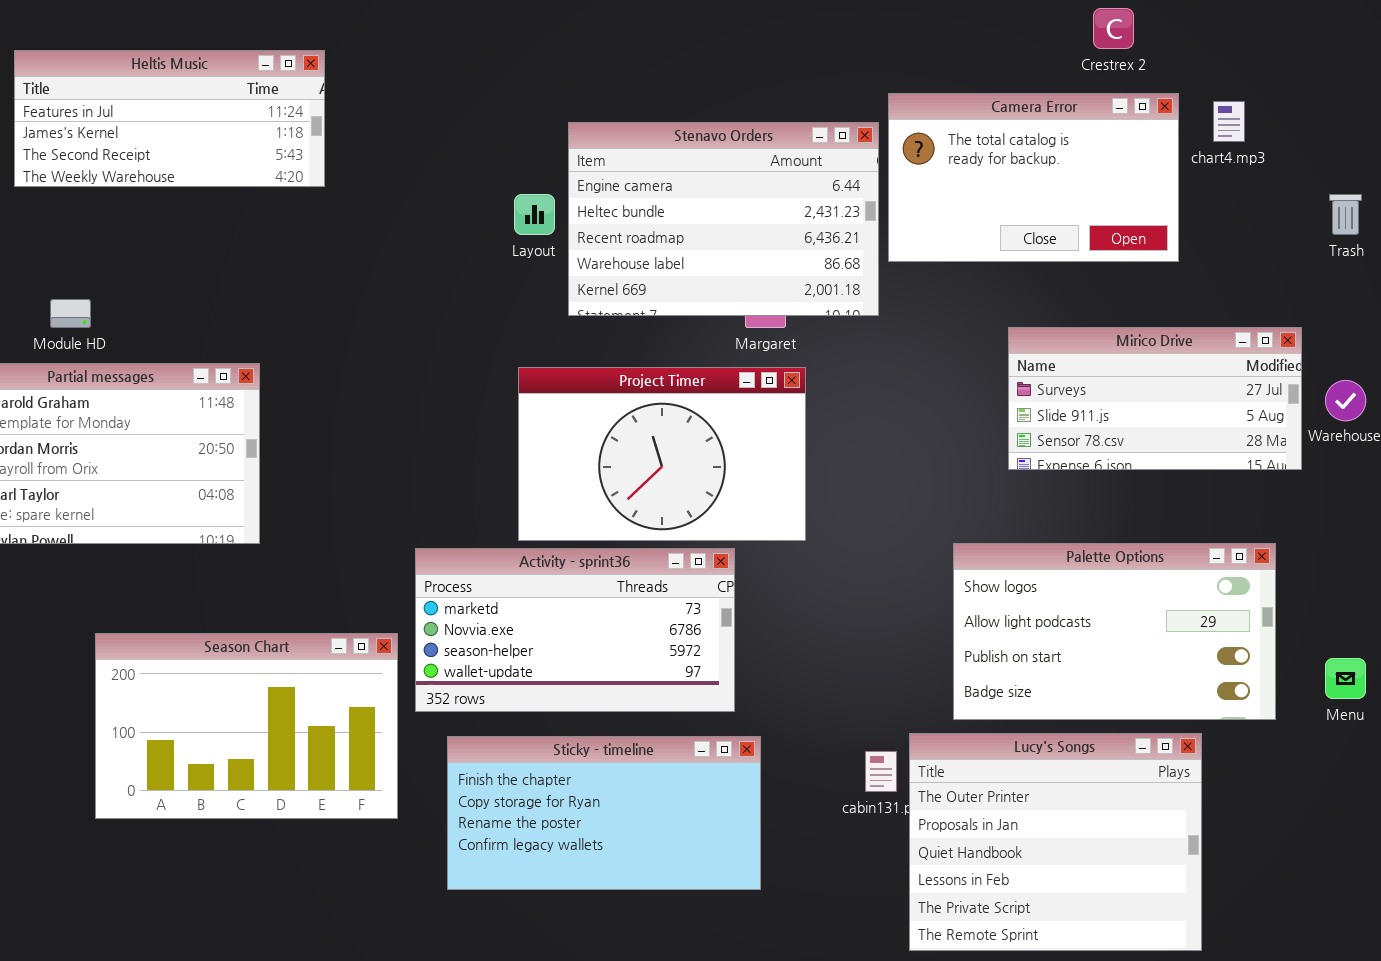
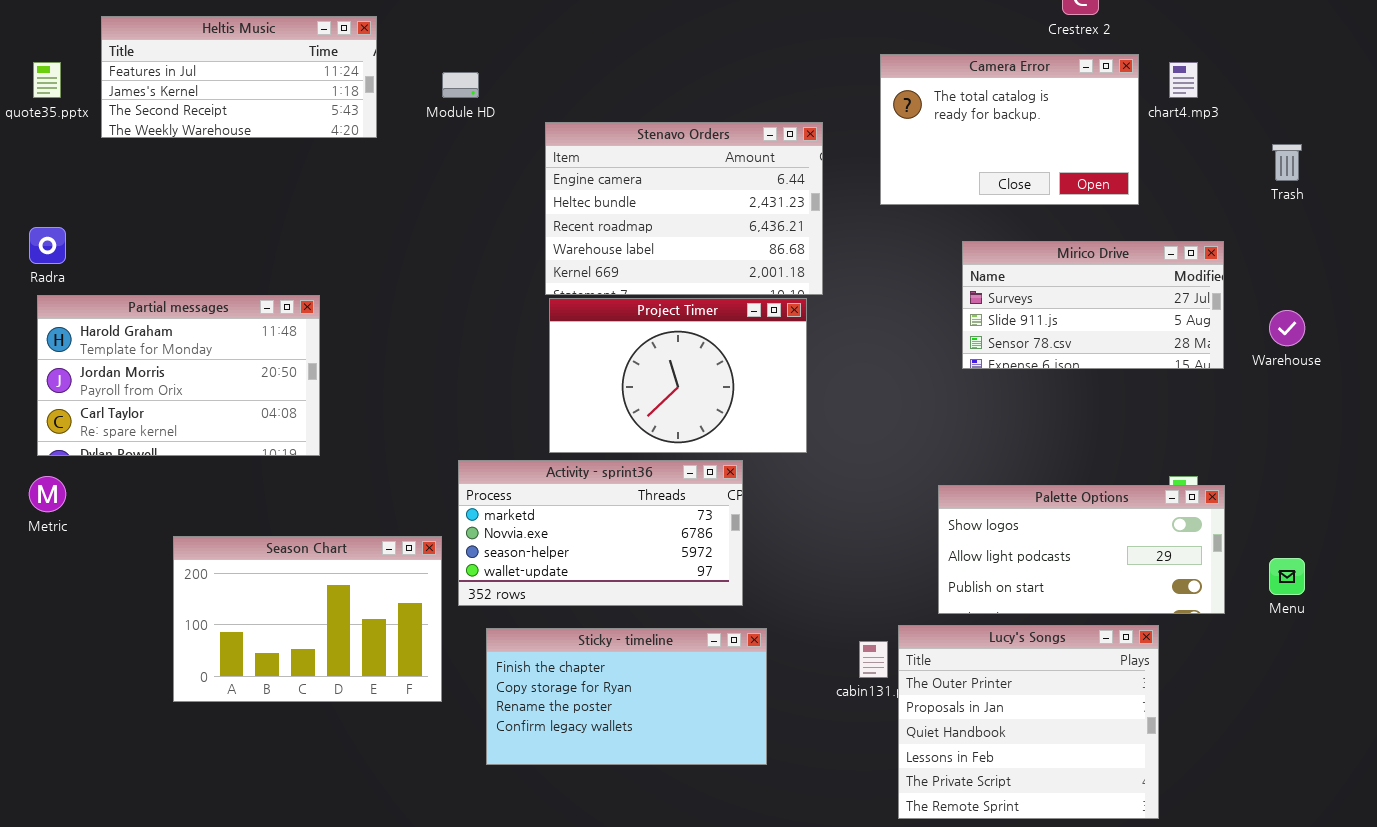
Stenavo Orders: [568,122,879,316] -> [545,122,823,295], moved
Module HD: [50,299,91,328] -> [442,72,479,98], moved
Mirico Drive: [1008,327,1302,470] -> [962,241,1224,369], moved
Palette Options: [953,543,1276,720] -> [938,485,1225,614], resized

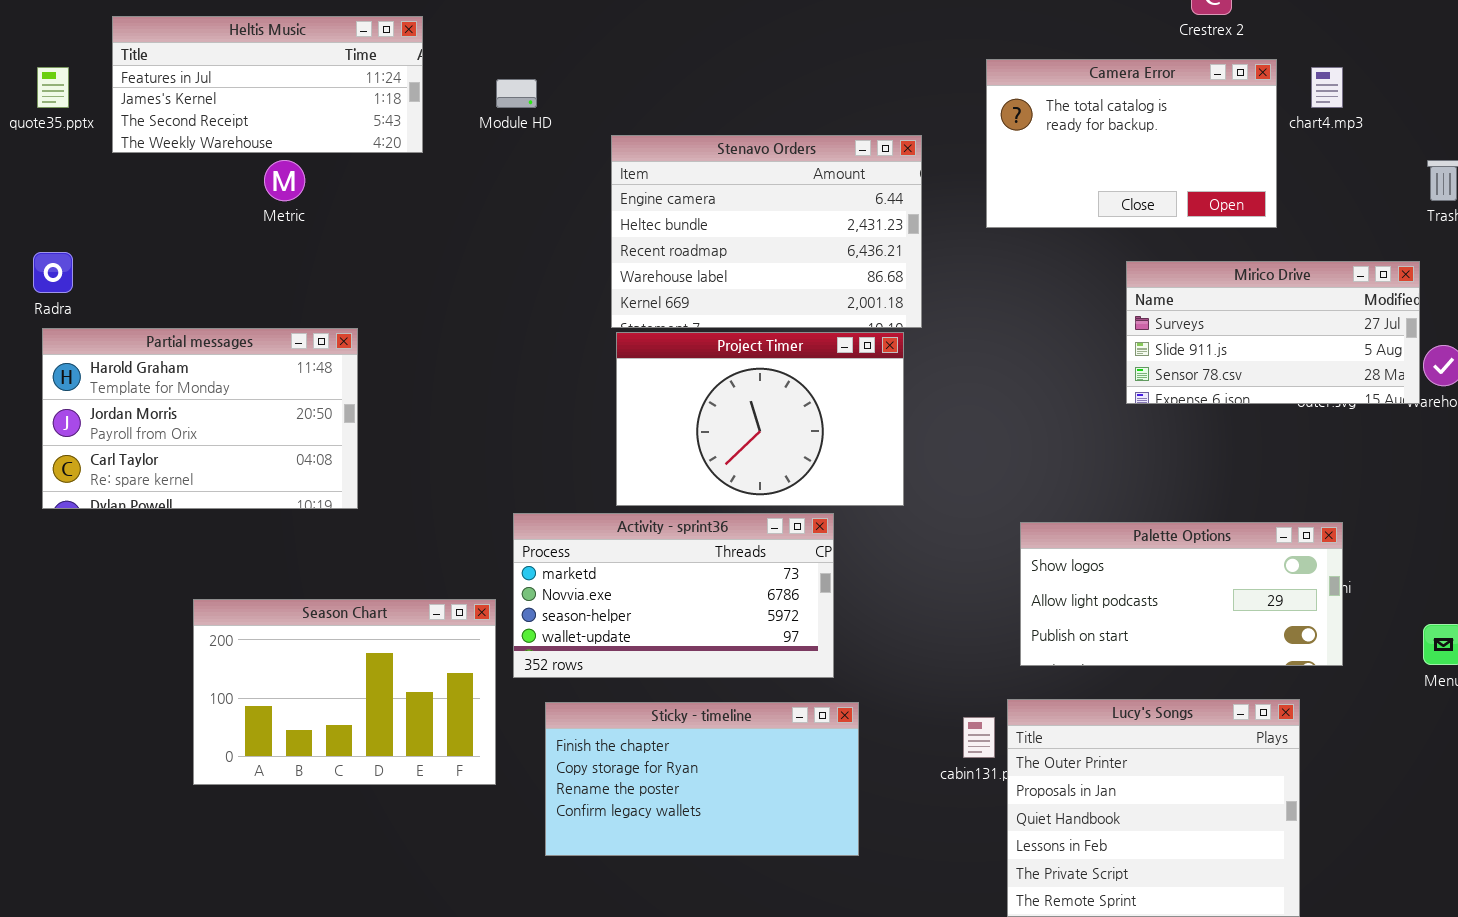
Mirico Drive: [962,241,1224,369] -> [1126,261,1420,404], moved
Metric: [29,476,66,512] -> [264,160,305,201], moved
Palette Options: [938,485,1225,614] -> [1020,522,1343,666], moved

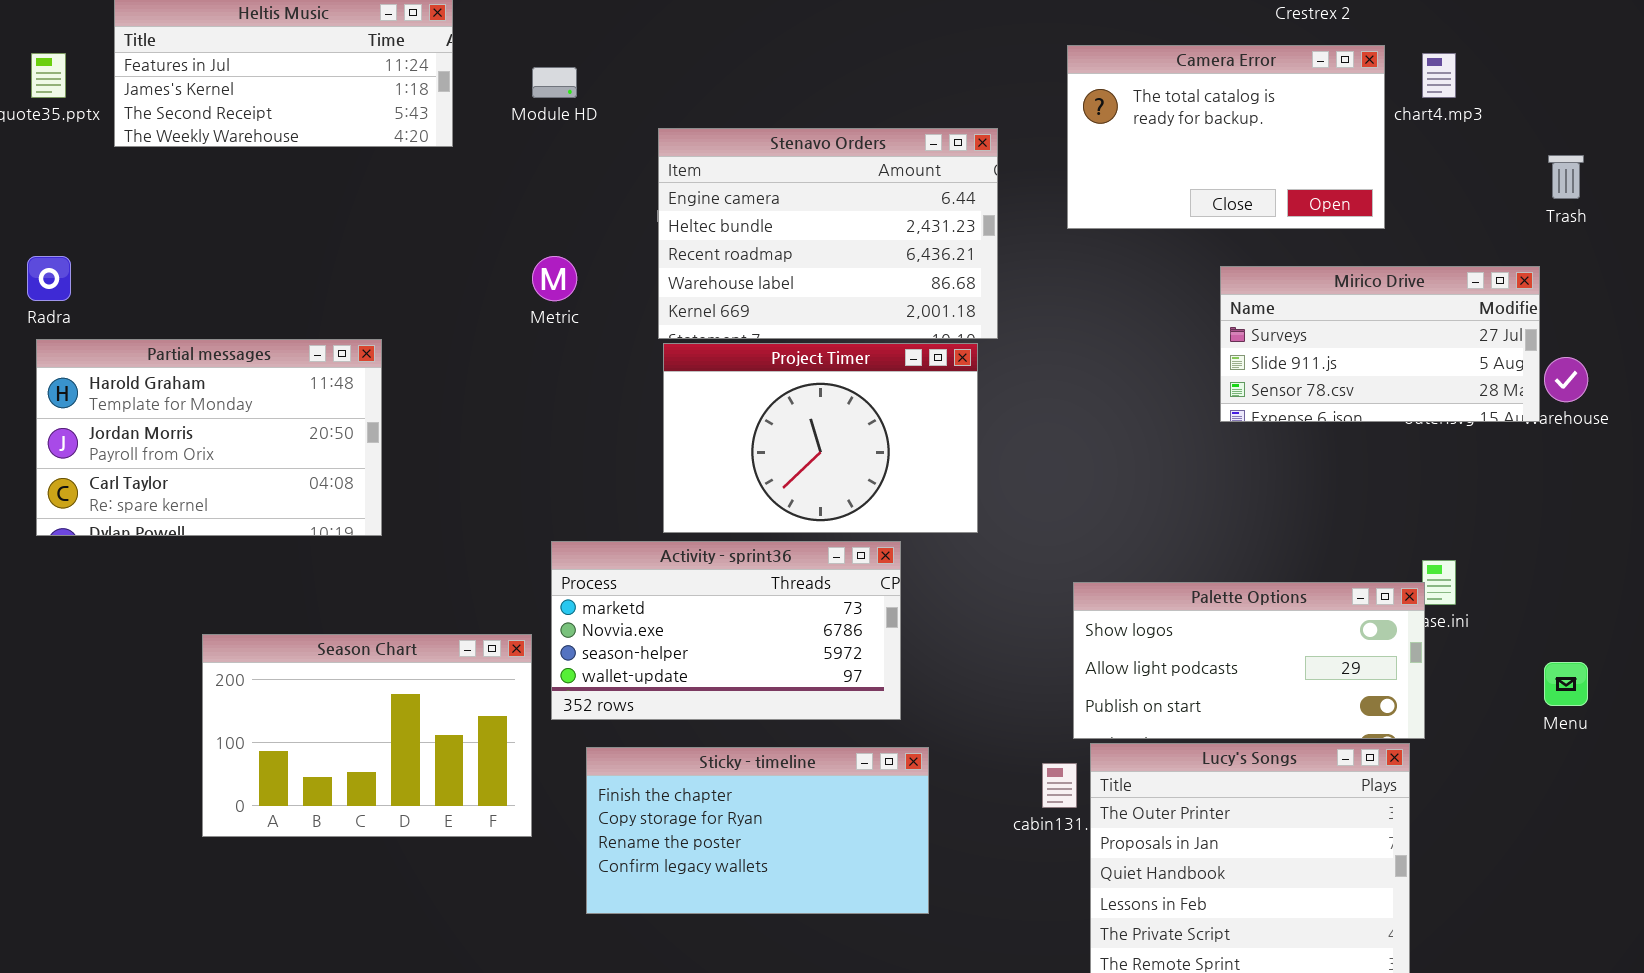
Metric: [264,160,305,201] -> [532,256,577,301], moved
Palette Options: [1020,522,1343,666] -> [1073,582,1425,739], moved

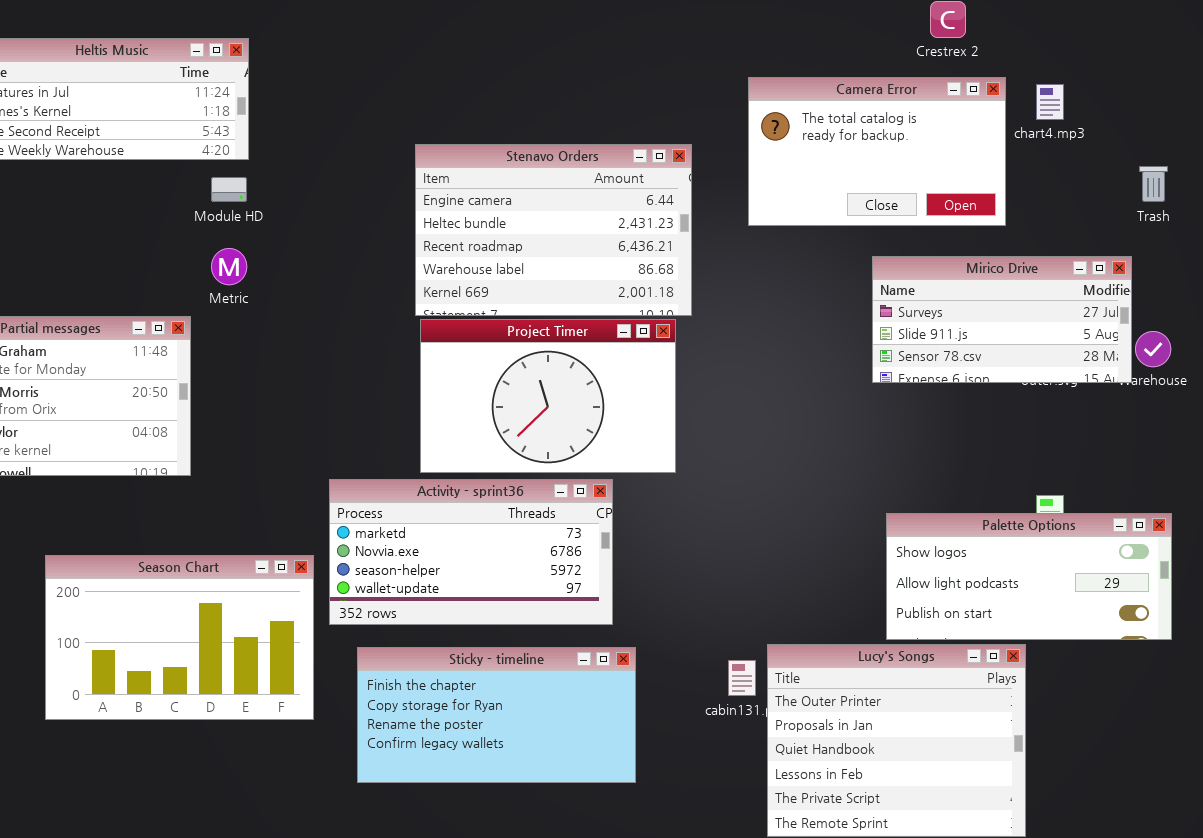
Module HD: [532,67,577,98] -> [211,177,247,202], moved
Metric: [532,256,577,301] -> [211,248,247,285], moved
Palette Options: [1073,582,1425,739] -> [886,513,1172,640], moved

